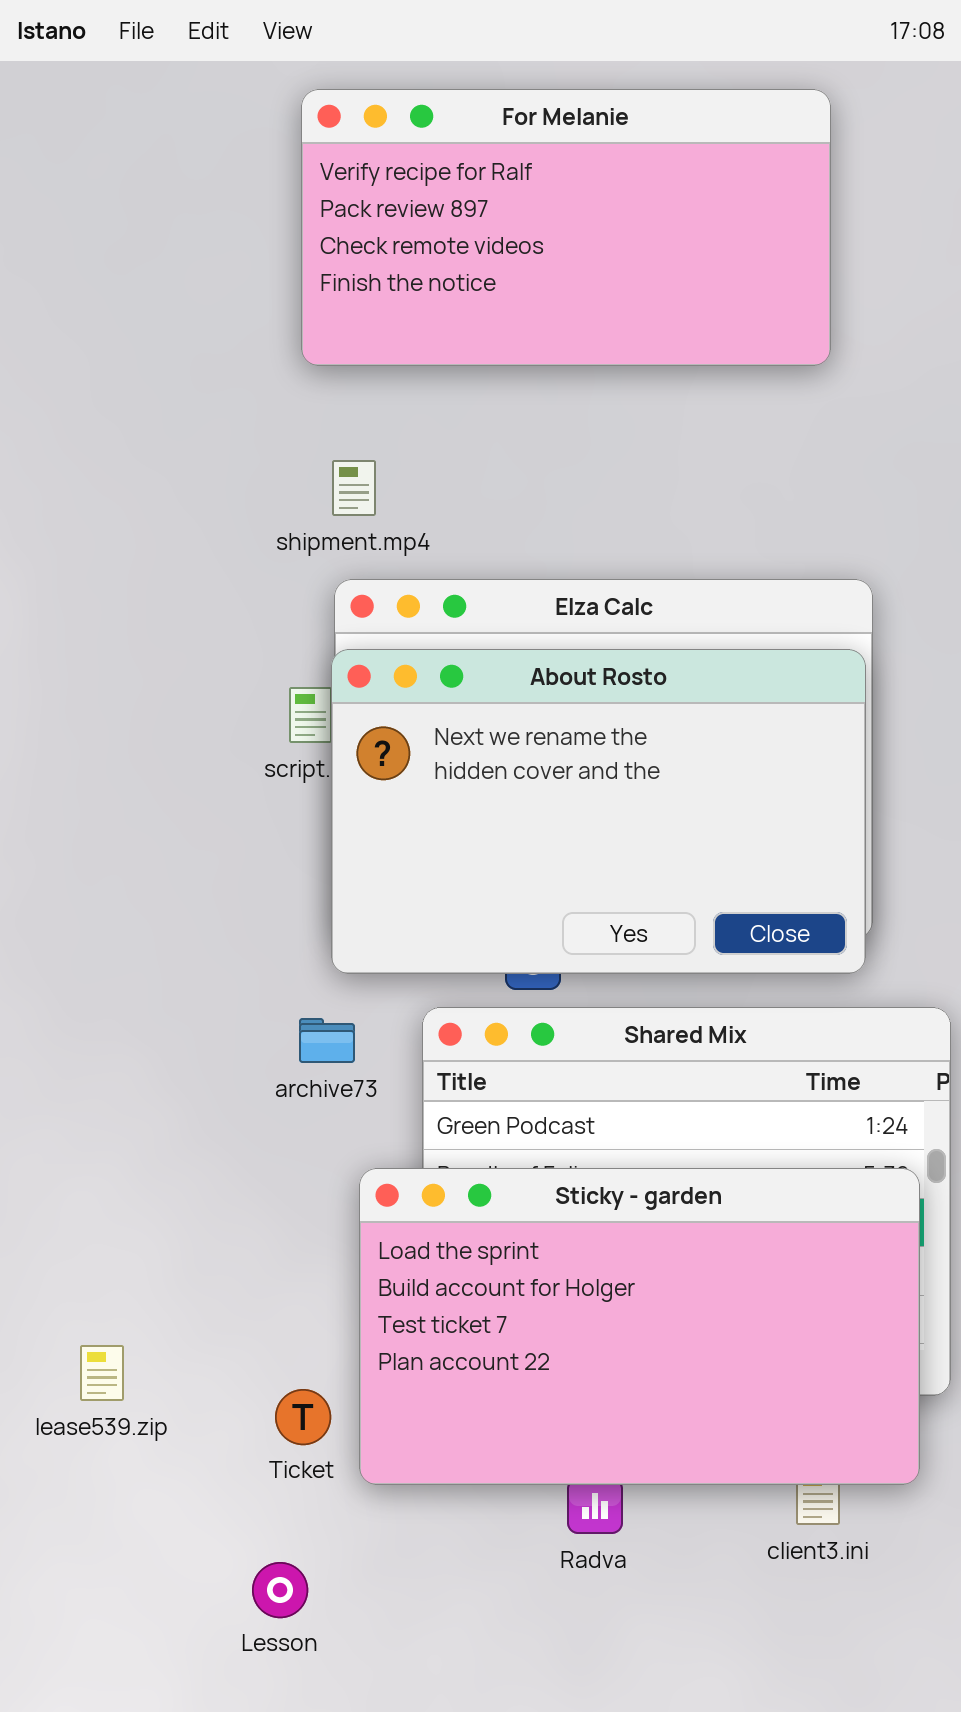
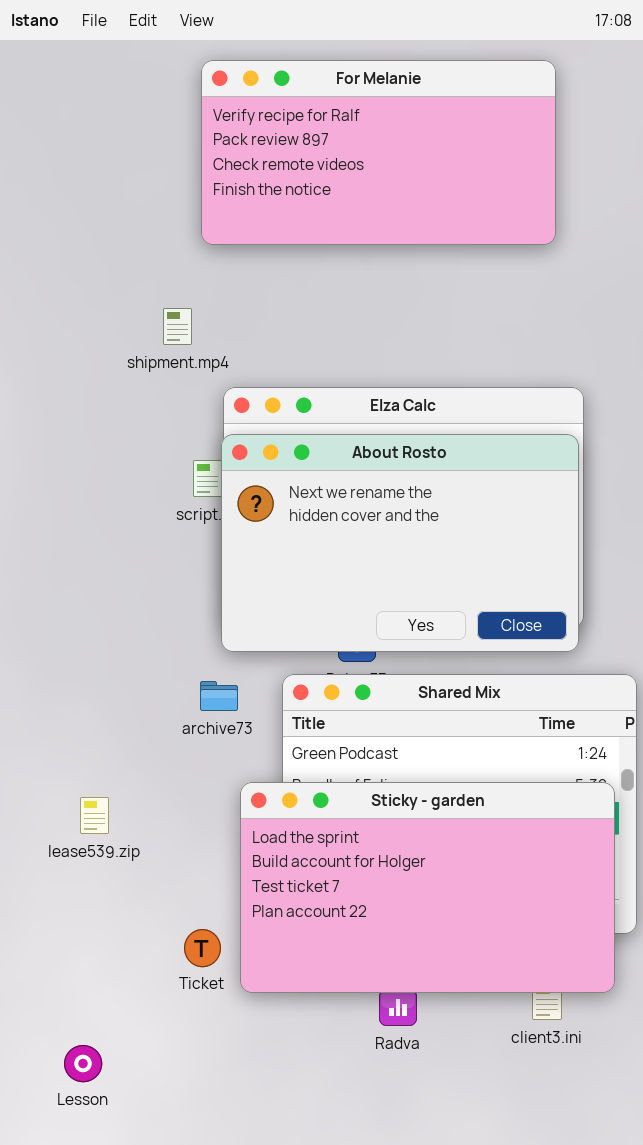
shipment.mp4: [332,460,376,516] -> [163,308,192,345], moved
lease539.zip: [80,1345,124,1401] -> [80,797,109,834], moved
Lesson: [252,1562,308,1618] -> [64,1045,102,1082], moved

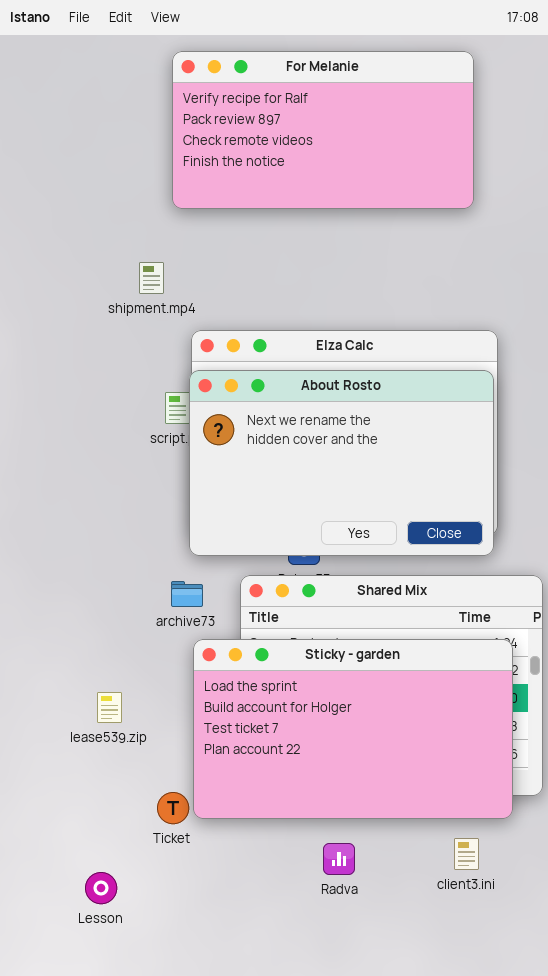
Sticky - garden: [240,782,615,993] -> [193,639,513,819], moved
lease539.zip: [80,797,109,834] -> [97,692,122,723], moved
Lesson: [64,1045,102,1082] -> [85,872,117,904], moved

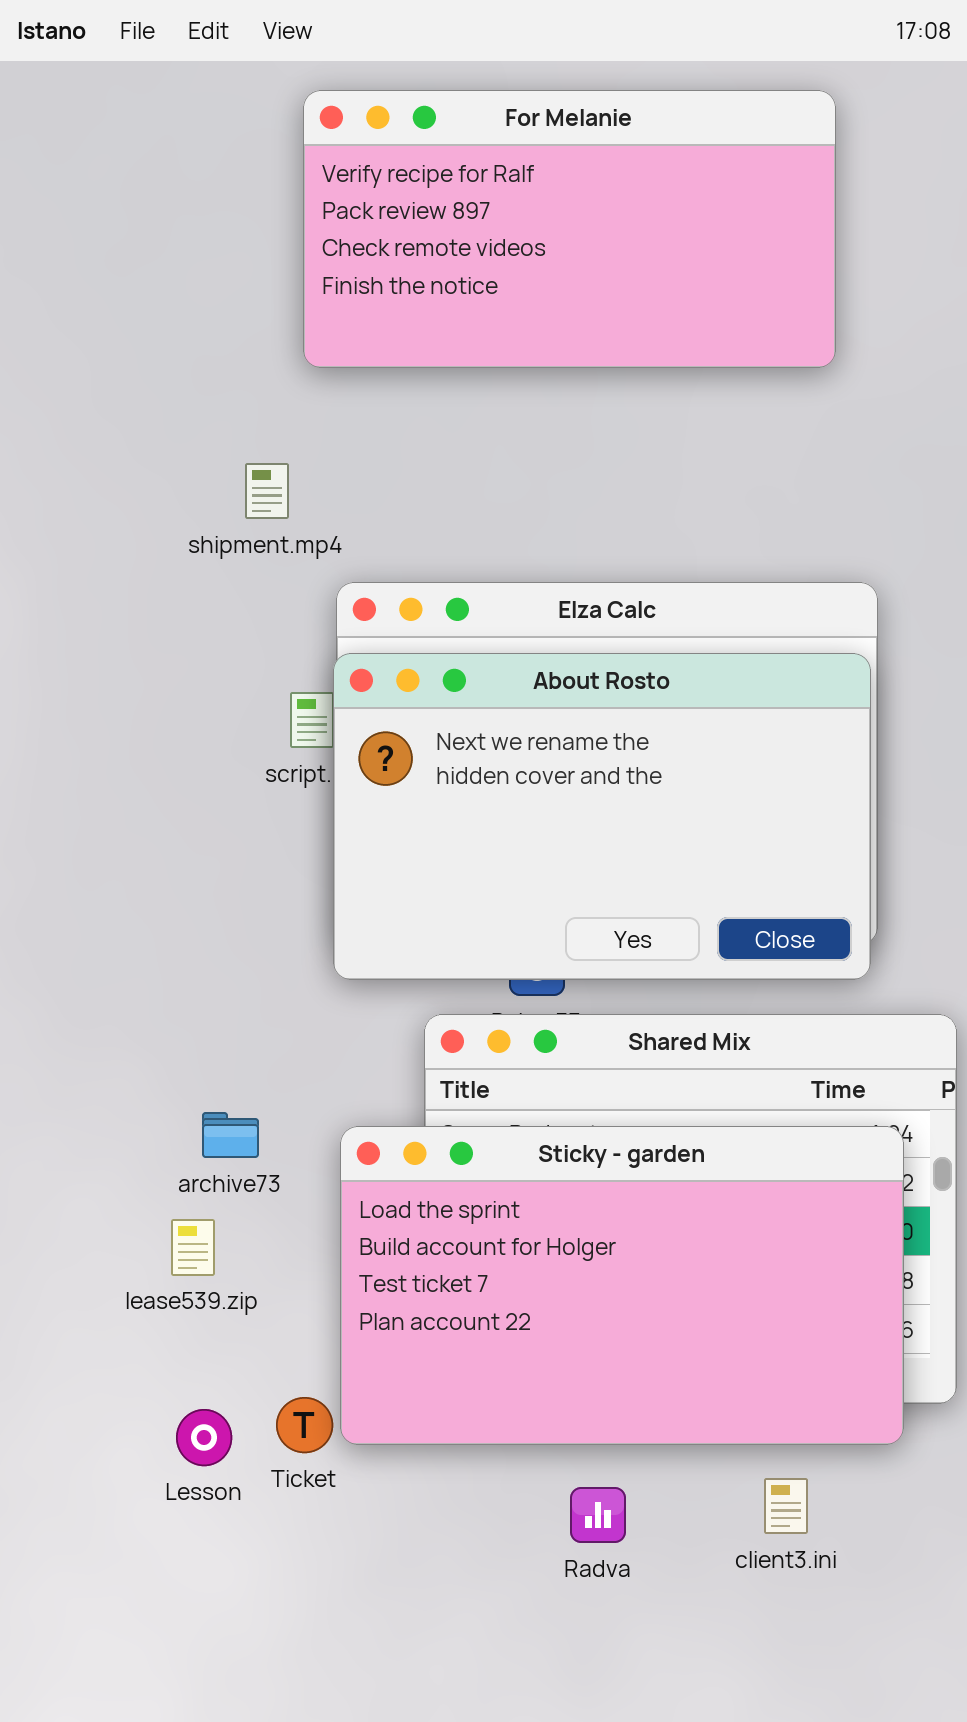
archive73: [171,581,203,607] -> [202,1112,259,1158], moved
client3.ini: [454,838,479,870] -> [764,1478,808,1534], moved
Lesson: [85,872,117,904] -> [176,1409,232,1466], moved

